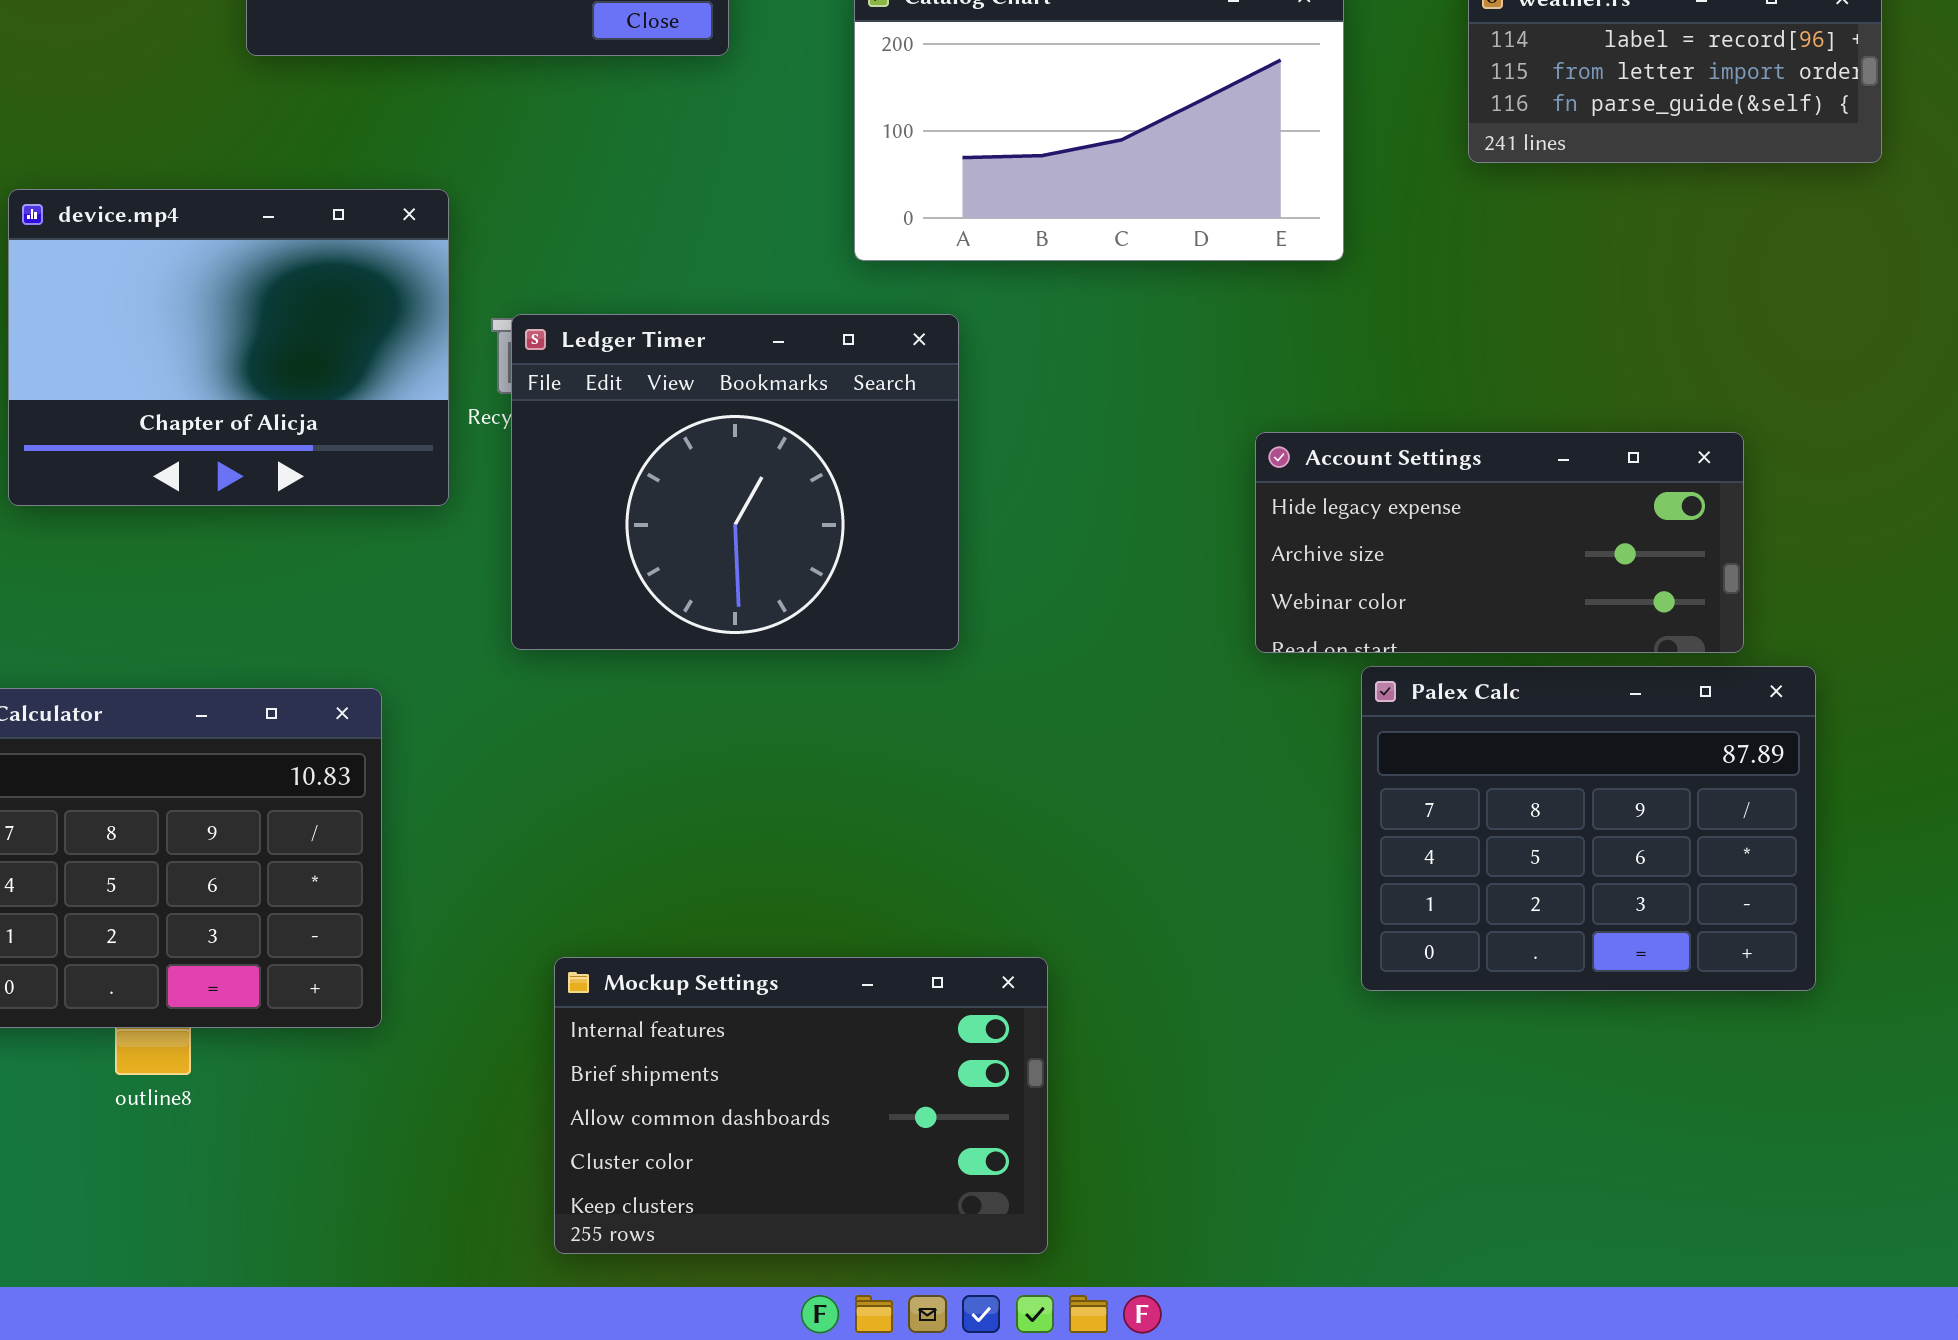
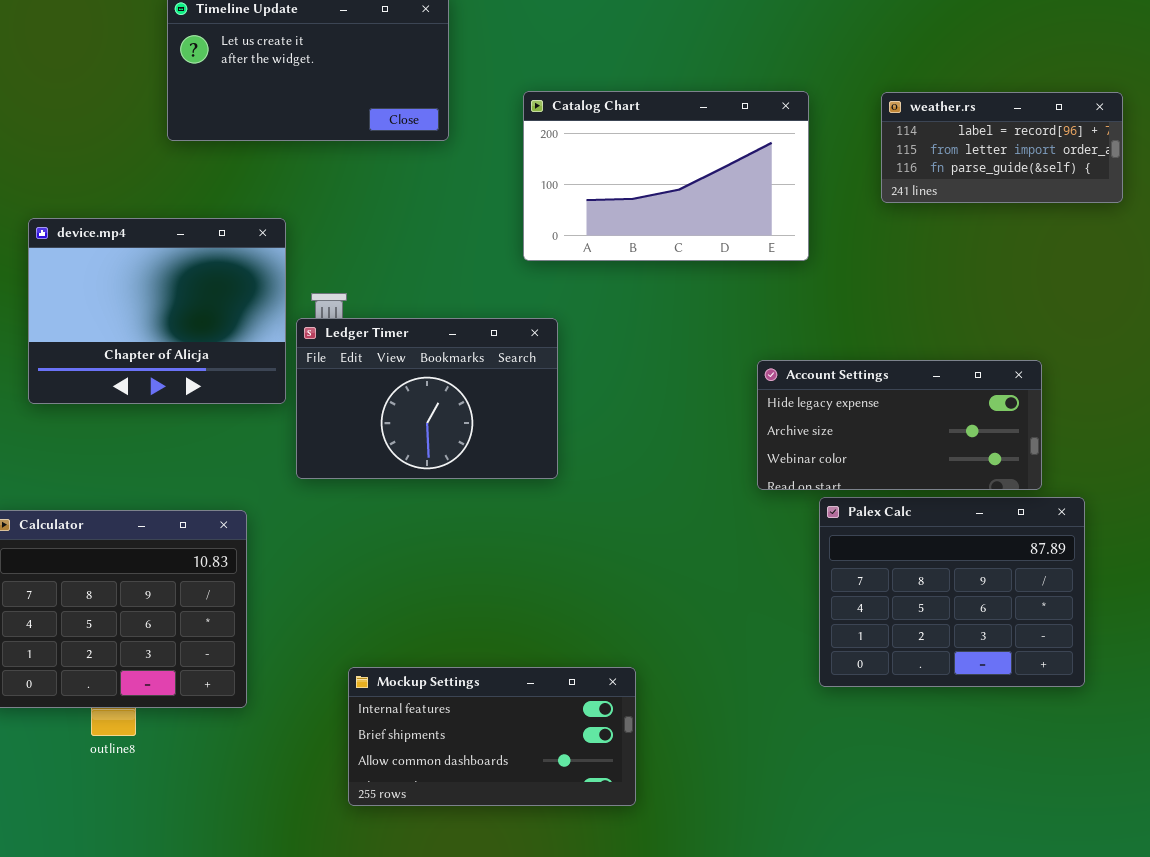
Ledger Timer: [511,314,959,650] -> [296,318,558,479], moved, resized
Mockup Settings: [554,957,1048,1254] -> [348,667,636,806], resized

